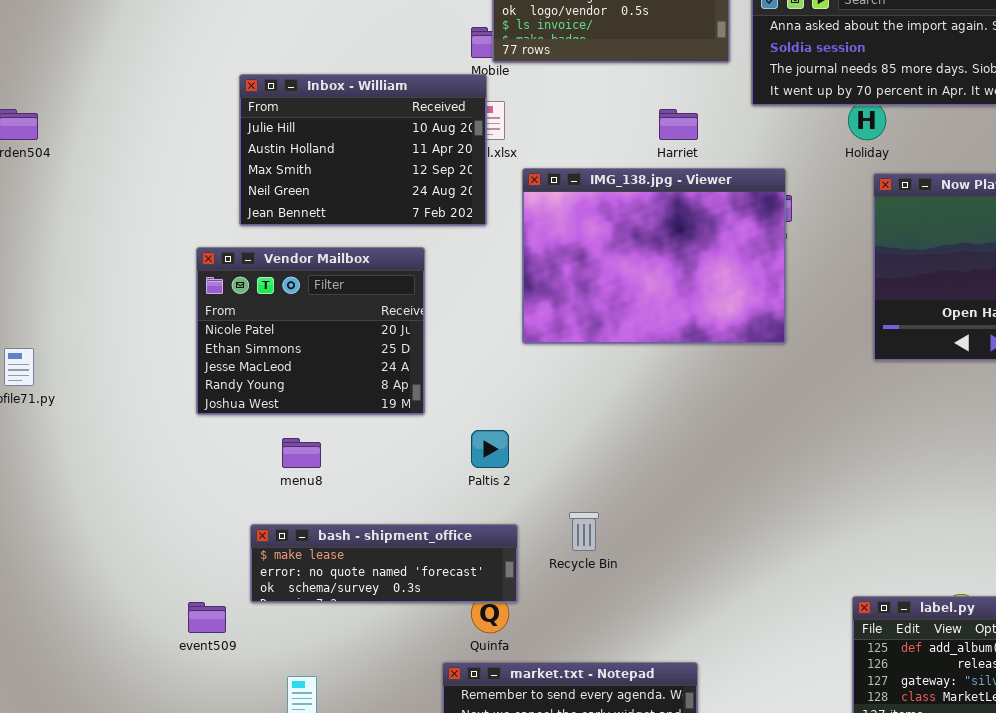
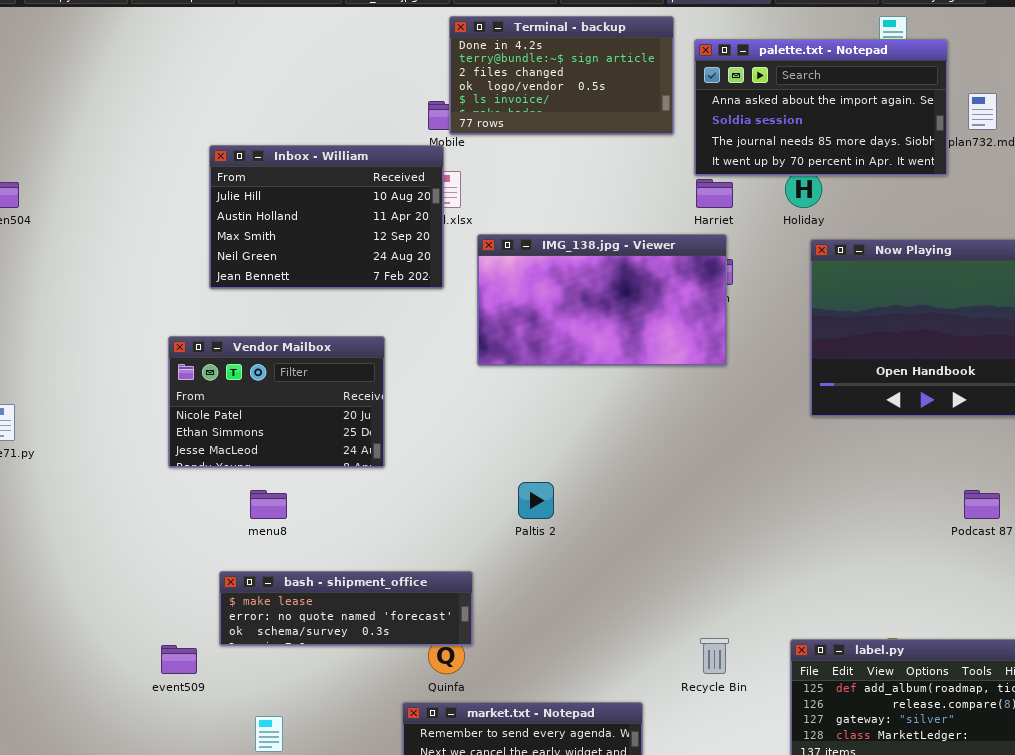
Harriet: [659,109,698,140] -> [696,179,733,208], moved
IMG_138.jpg - Viewer: [522,168,786,344] -> [477,234,727,366], resized
Vendor Mailbox: [196,247,425,415] -> [168,336,385,468], resized
Paltis 2: [471,430,509,468] -> [518,482,554,519], moved
Recycle Bin: [569,512,599,551] -> [700,638,729,674], moved

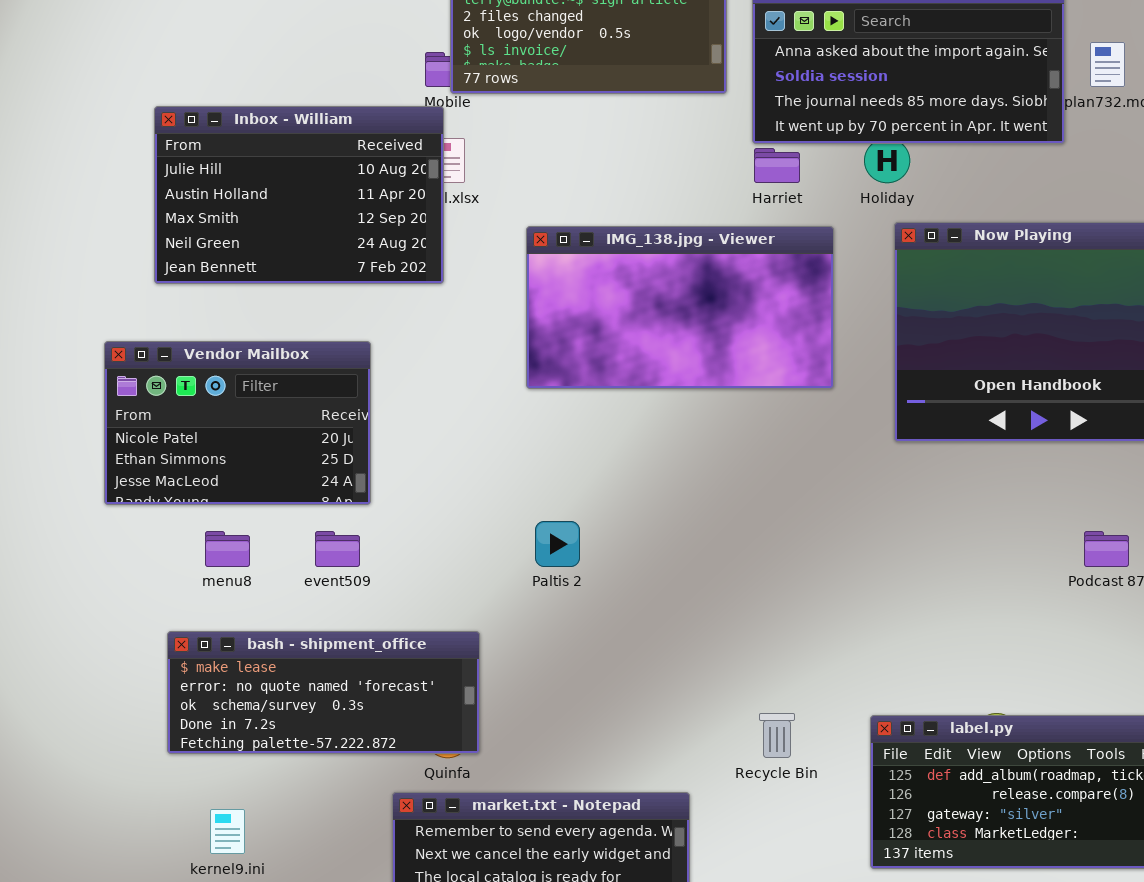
IMG_138.jpg - Viewer: [477,234,727,366] -> [526,226,834,389], moved
bash - shipment_office: [219,571,473,646] -> [167,631,480,754], resized
event509: [161,645,197,674] -> [315,531,360,567], moved

